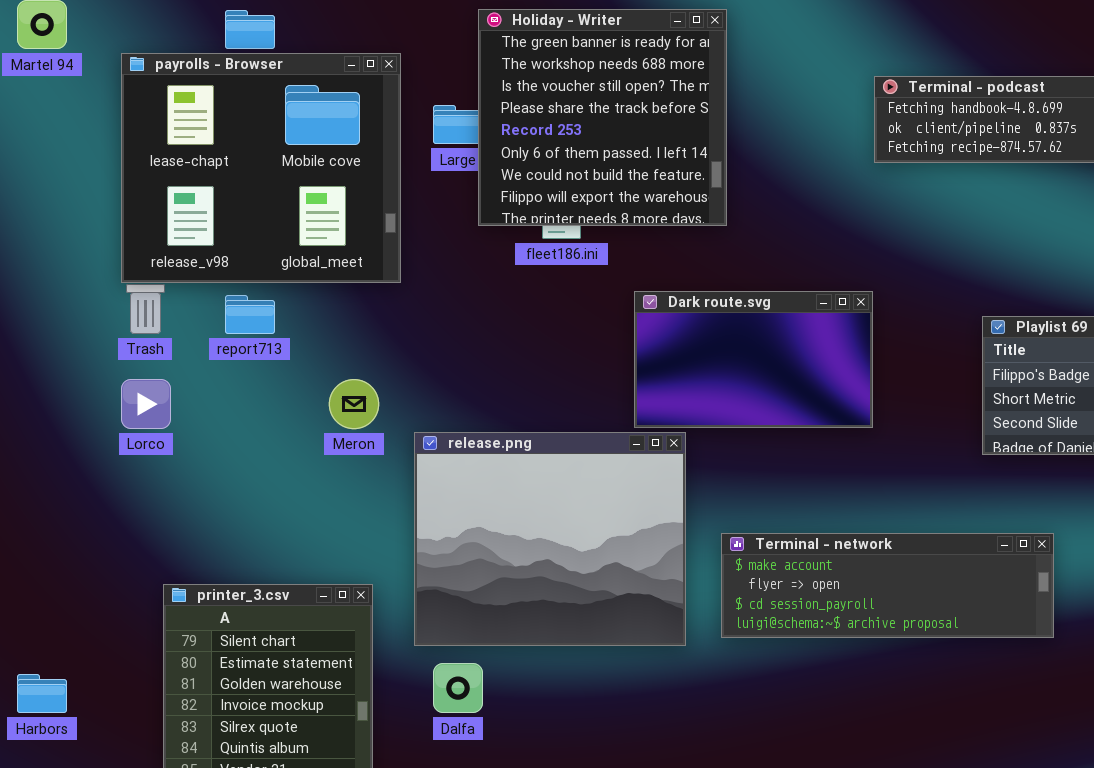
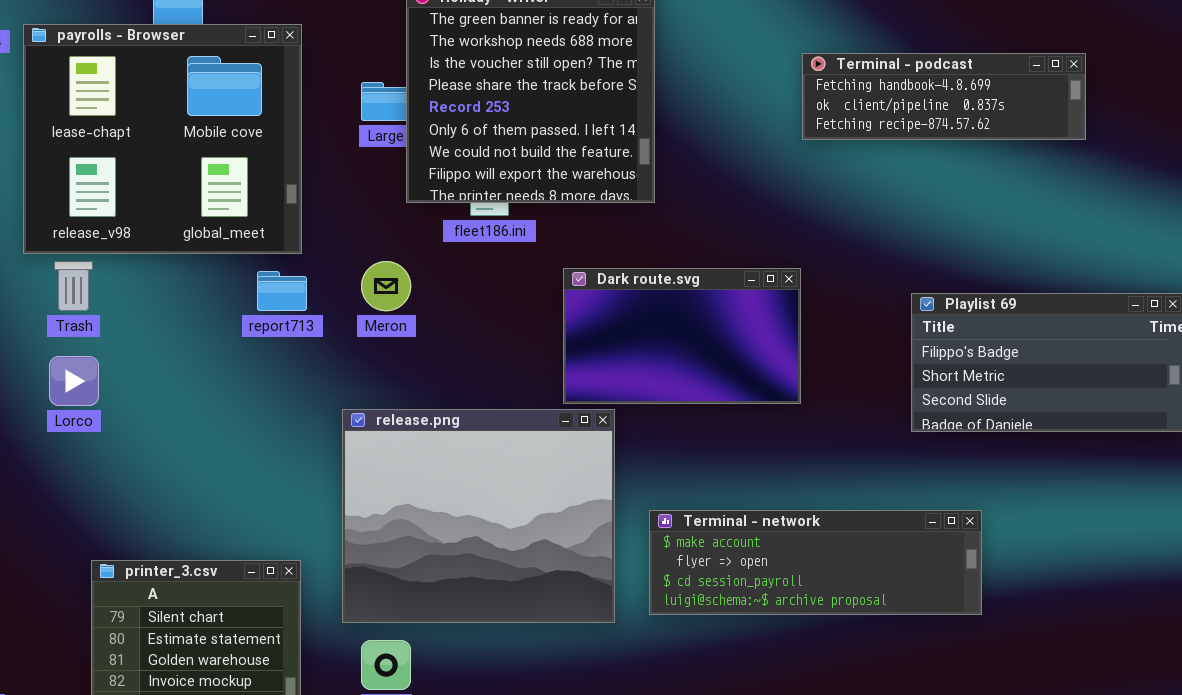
payrolls - Browser: [121,53,401,283] -> [23,24,302,254], moved
report713: [225,295,275,334] -> [257,271,307,311], moved
Meron: [329,379,379,429] -> [361,261,411,311], moved

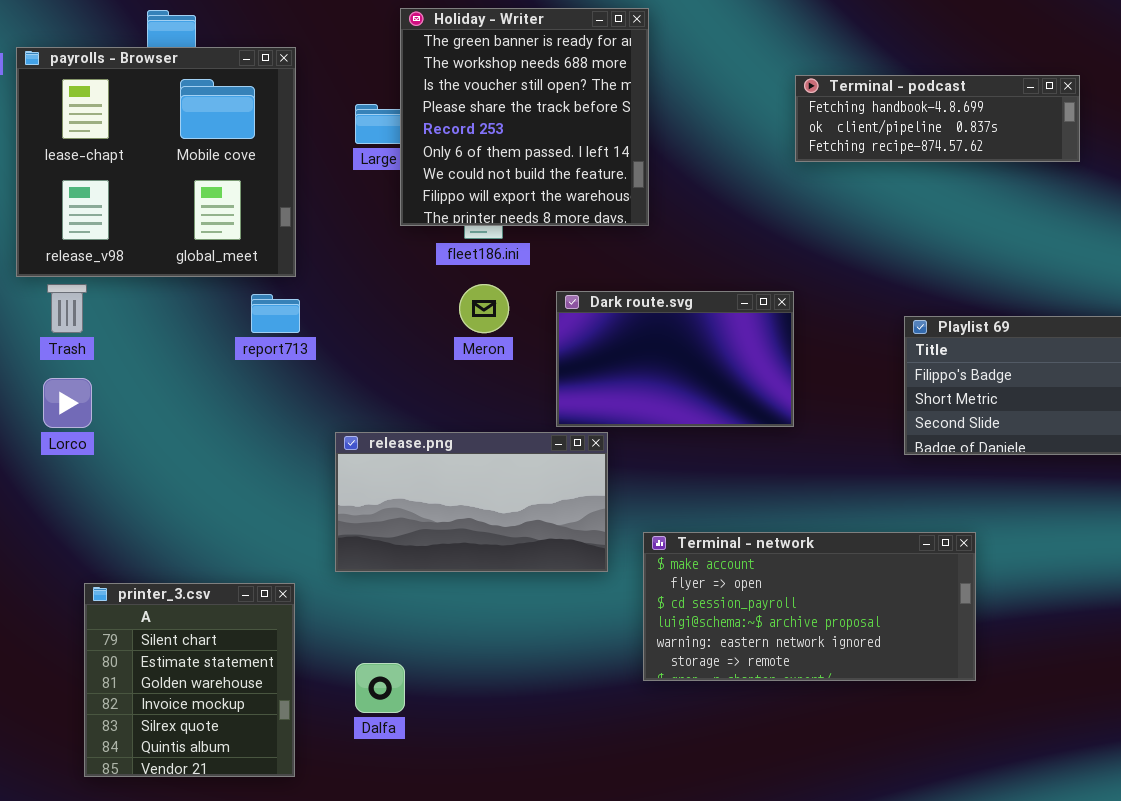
Meron: [361,261,411,311] -> [459,284,509,333], moved
release.png: [342,409,615,623] -> [335,432,608,572], resized
Terminal - network: [649,510,982,615] -> [643,532,976,681], resized

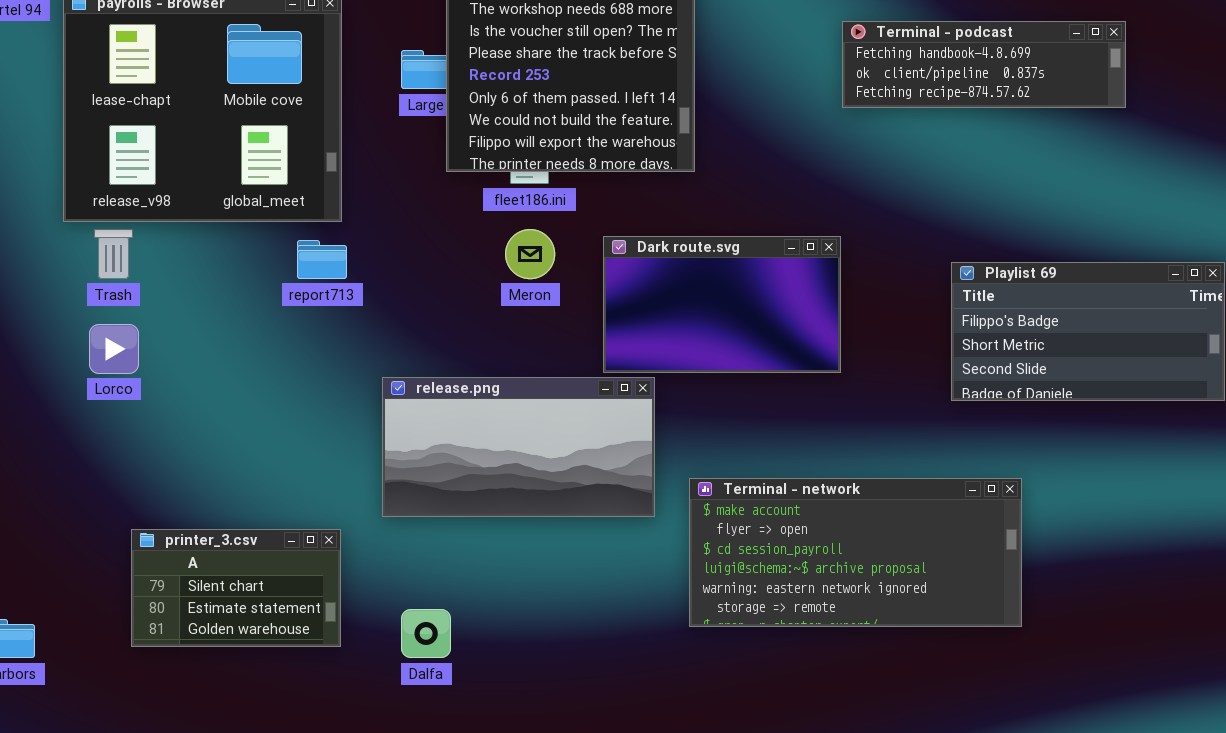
printer_3.csv: [84,583,295,777] -> [131,529,341,647], resized

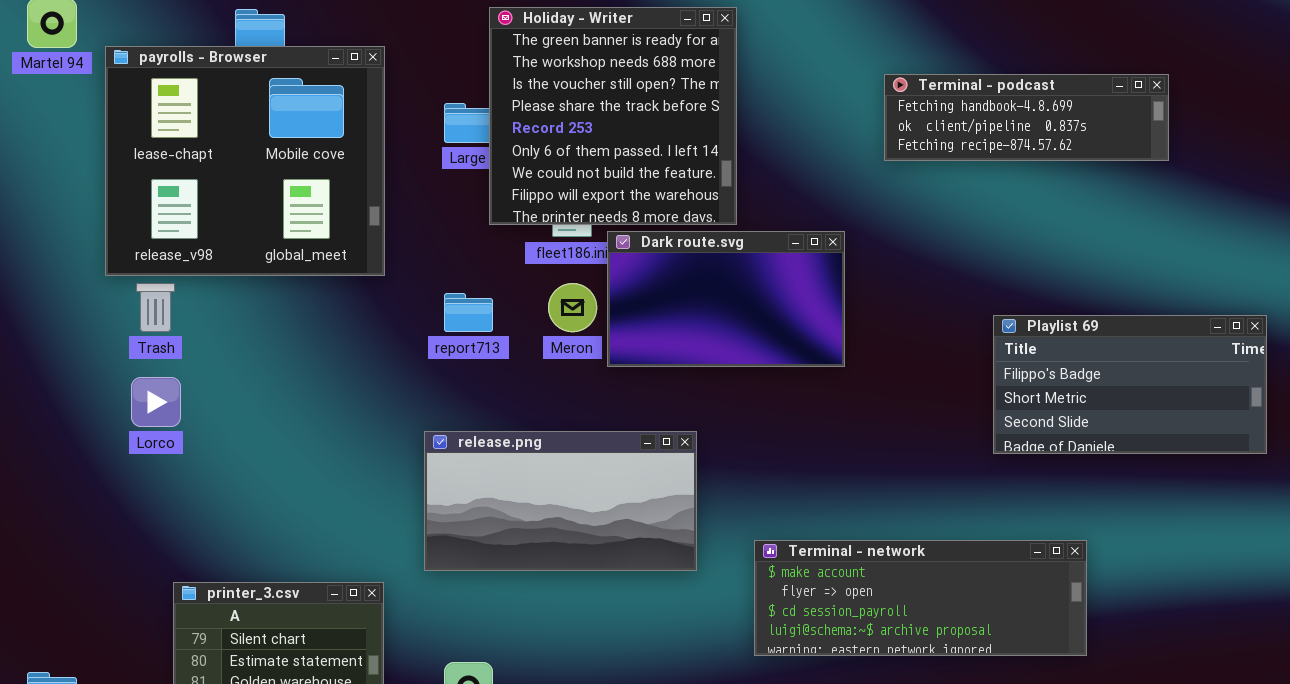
Dark route.svg: [603,236,841,373] -> [607,231,845,367], moved
report713: [297,240,347,279] -> [444,293,493,332], moved
Terminal - network: [689,478,1022,627] -> [754,540,1087,656], moved, resized

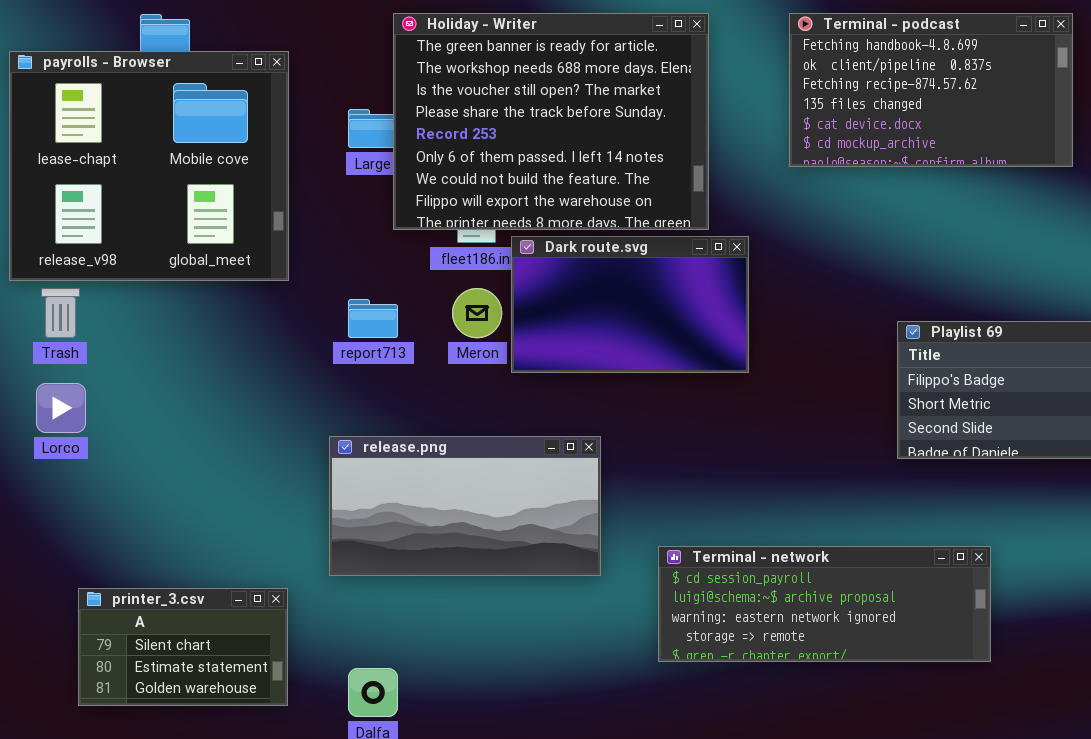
Holiday - Writer: [489,7,737,225] -> [393,13,709,230], resized
Terminal - podcast: [884,74,1169,161] -> [789,13,1073,167], resized
Terminal - network: [754,540,1087,656] -> [658,546,991,662], scrolled down 2 rows

